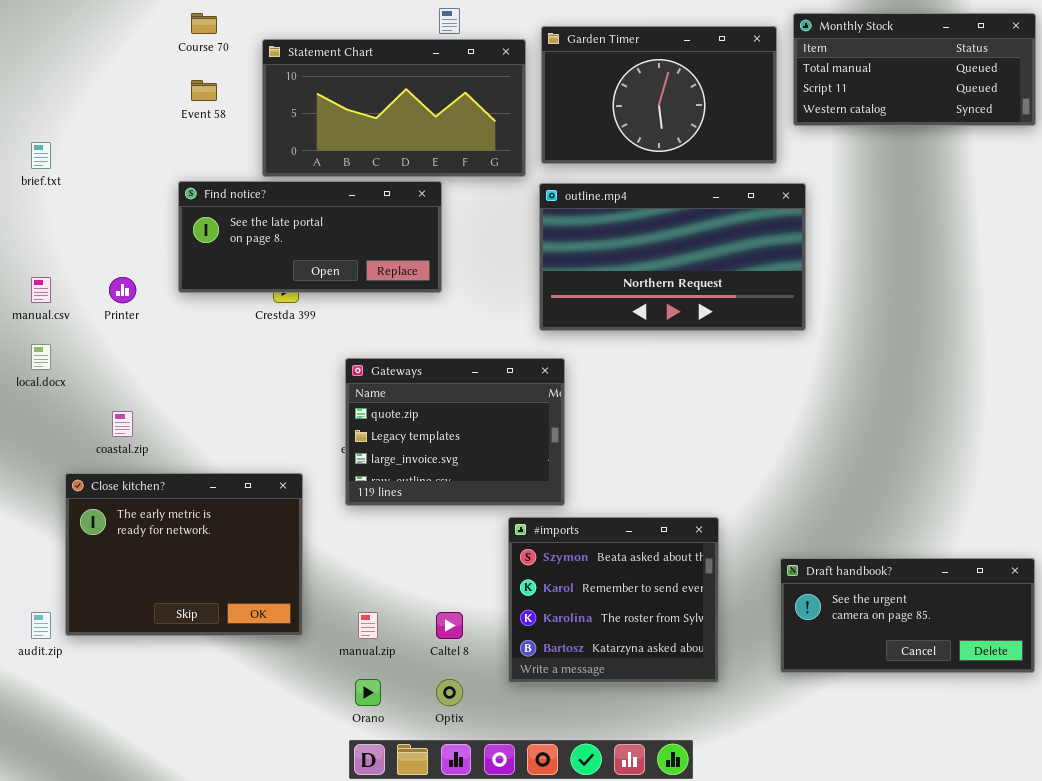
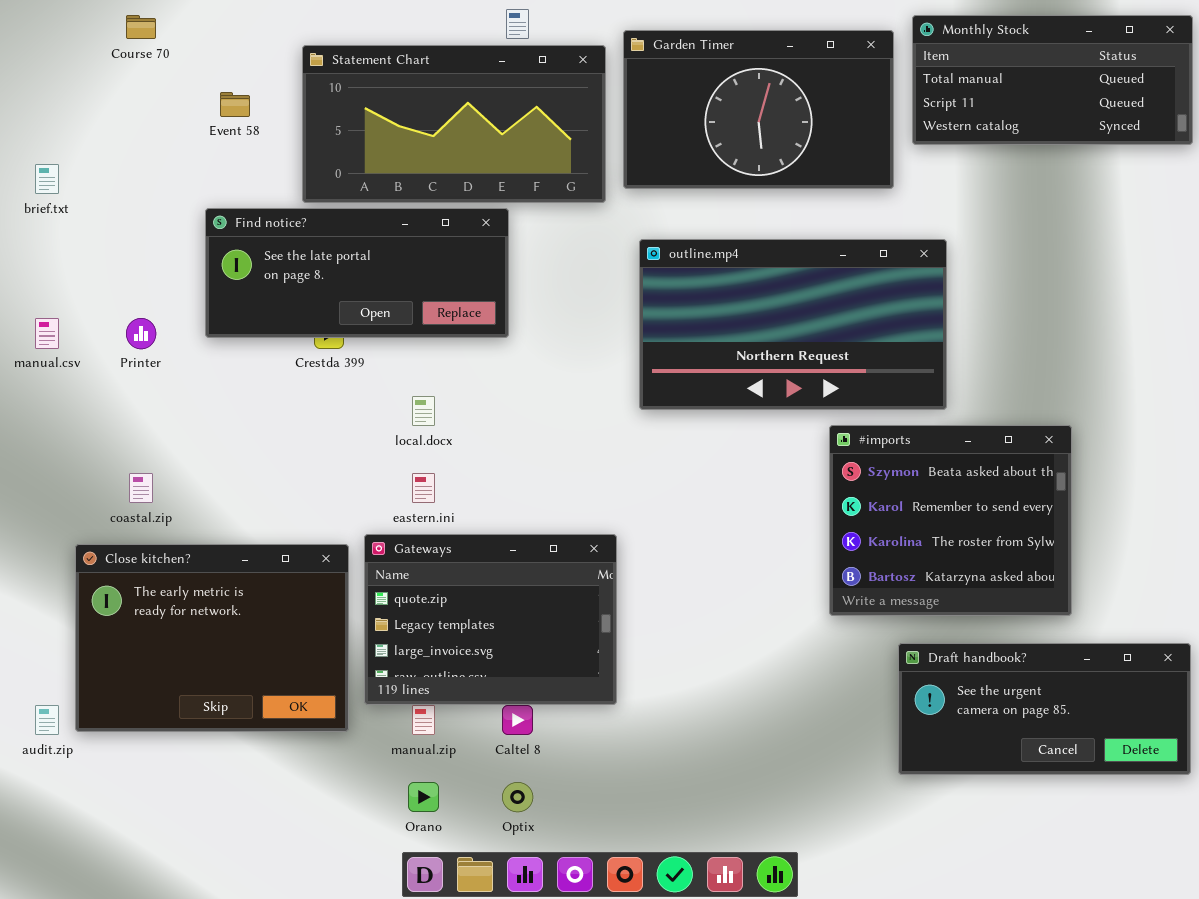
Course 70: [191,13,217,34] -> [126,15,156,39], moved
outline.mp4: [539,183,806,331] -> [639,239,947,410], moved
local.docx: [31,344,51,370] -> [412,396,435,426], moved
Gateways: [345,358,565,506] -> [364,534,617,705], moved
#imports: [508,517,719,683] -> [829,425,1072,616], moved

